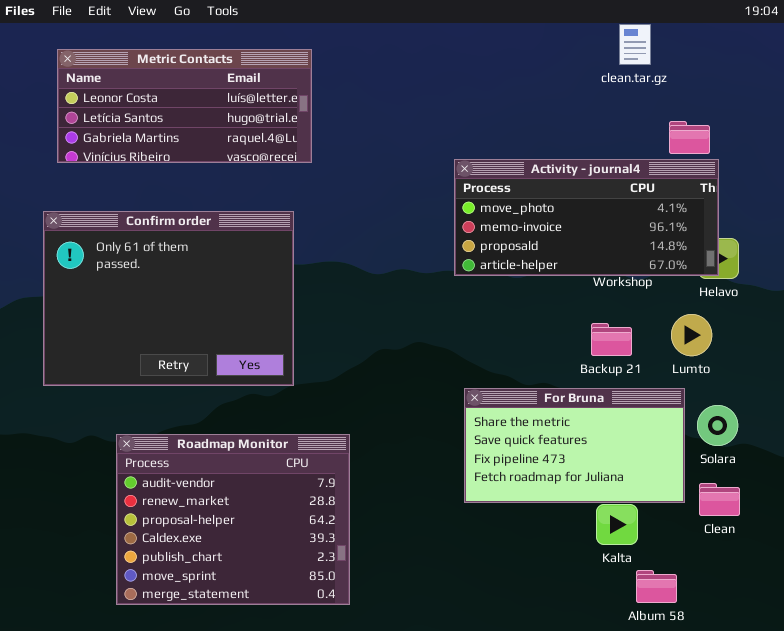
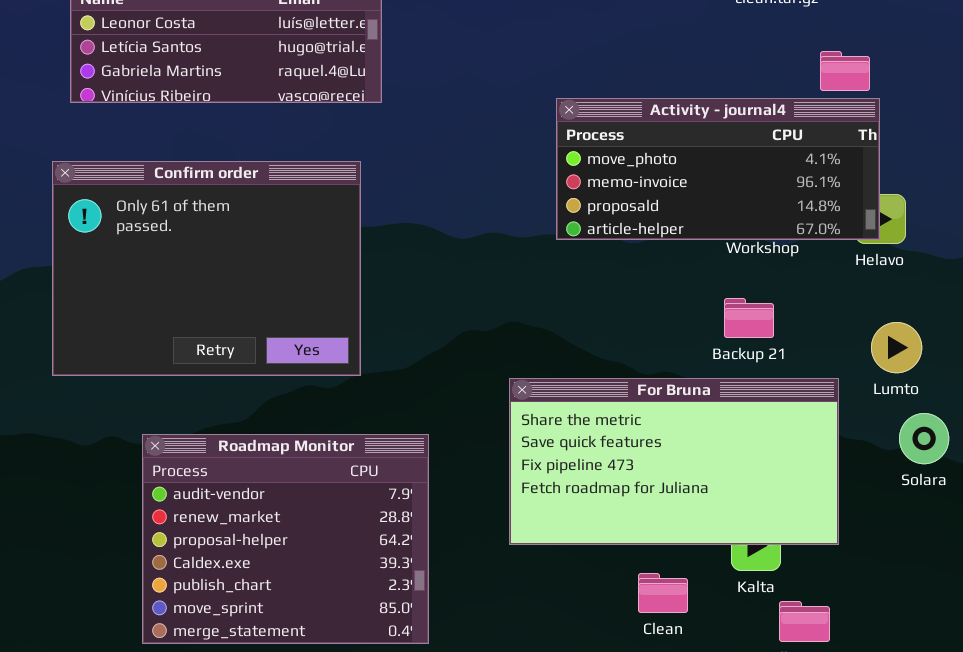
Lumto: [671,314,712,356] -> [871,322,922,373], moved
For Bruna: [464,388,685,503] -> [509,378,839,545], resized
Solara: [697,405,738,446] -> [899,413,949,464], moved
Clean: [699,483,740,516] -> [638,573,688,613], moved

